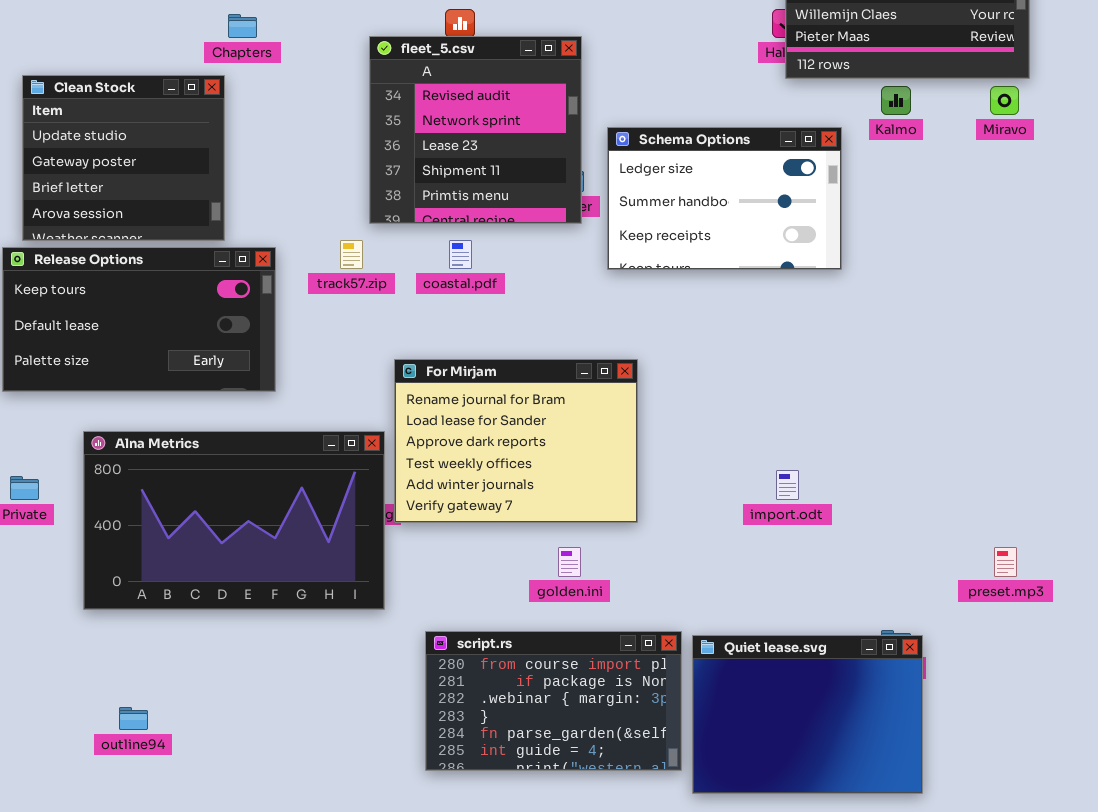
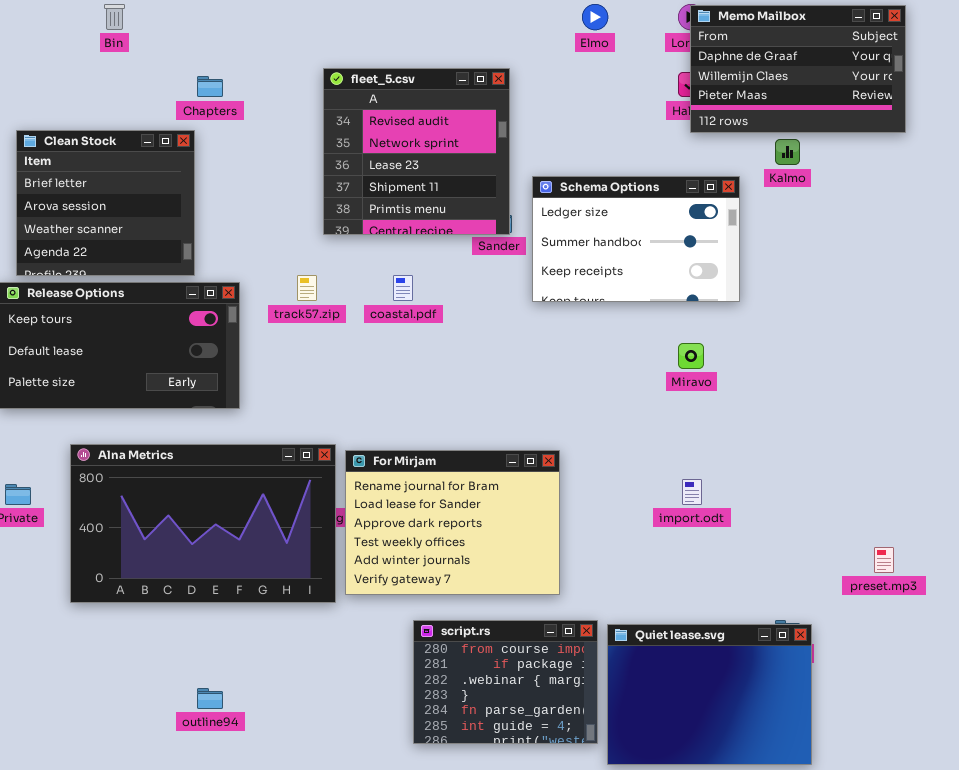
fleet_5.csv: [369,36,582,224] -> [323,68,510,235], moved
Clean Stock: [22,75,225,241] -> [16,130,195,276], scrolled down 2 rows
Miravo: [990,86,1019,115] -> [678,343,704,369], moved
For Mirjam: [394,359,638,523] -> [345,450,560,595], moved
script.rs: [425,631,682,771] -> [413,620,598,744], resized
outline94: [119,707,148,730] -> [197,688,223,709], moved

